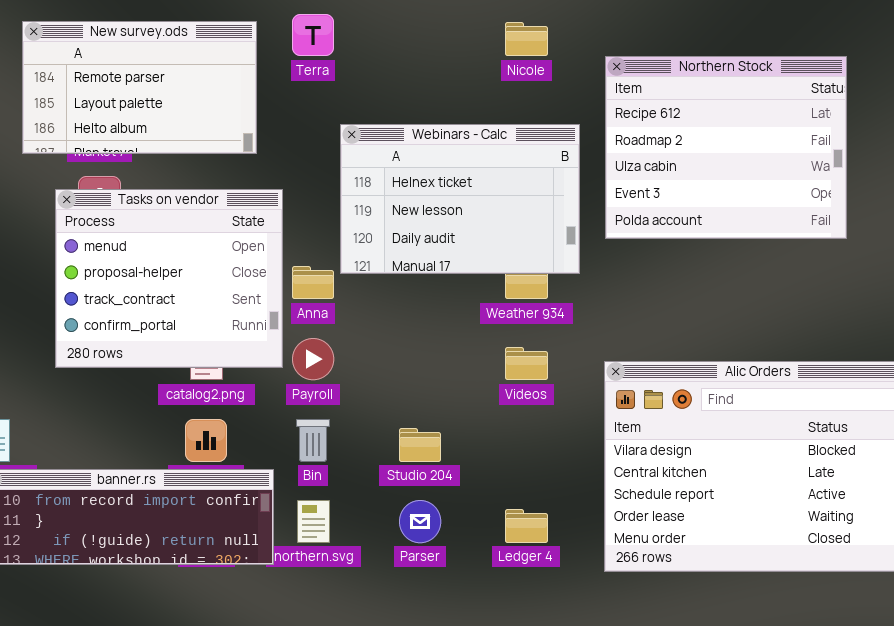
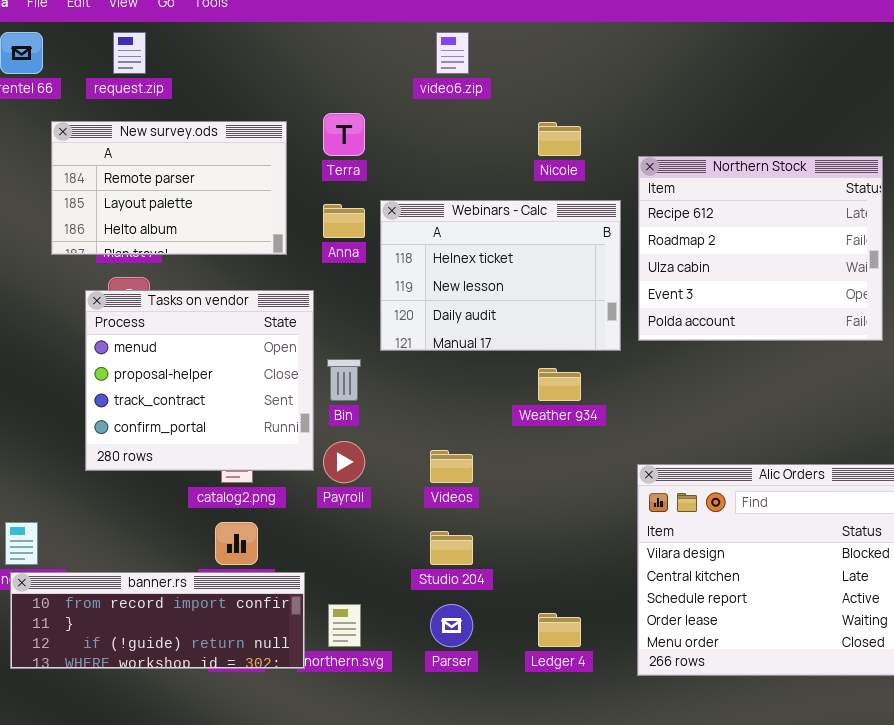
Webinars - Calc: [340,124,580,274] -> [380,200,621,351], moved
Anna: [292,266,334,299] -> [323,204,365,238], moved
Videos: [505,347,548,380] -> [430,450,473,483], moved
Bin: [296,419,330,462] -> [327,359,361,401], moved

